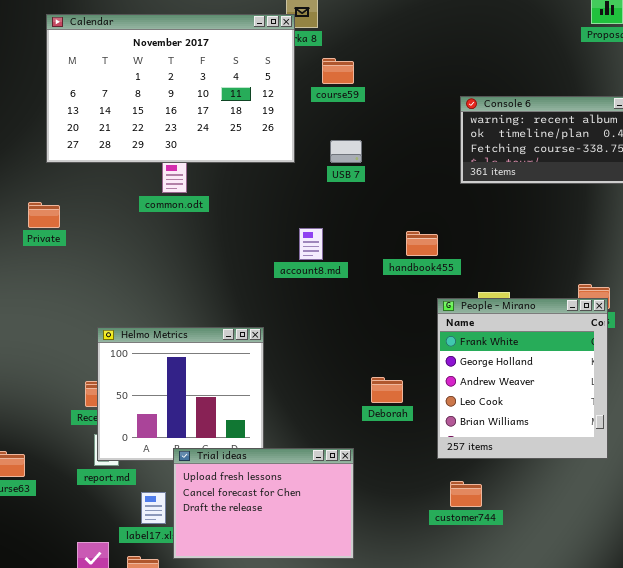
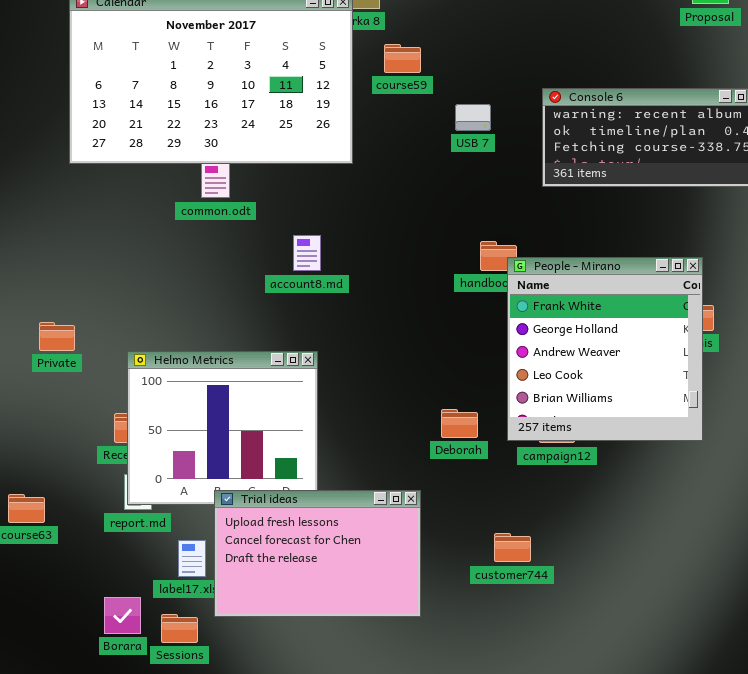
USB 7: [330,140,362,163] -> [455,104,491,131], moved
Private: [28,202,60,228] -> [39,322,75,351], moved
account8.md: [299,228,323,260] -> [293,235,321,271], moved
People - Mirano: [437,298,608,459] -> [507,257,703,441], moved
customer744: [450,481,482,507] -> [494,533,531,562], moved

